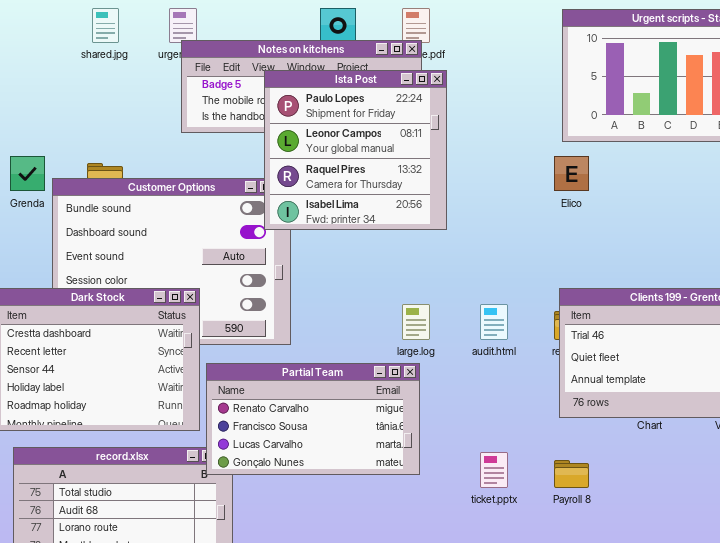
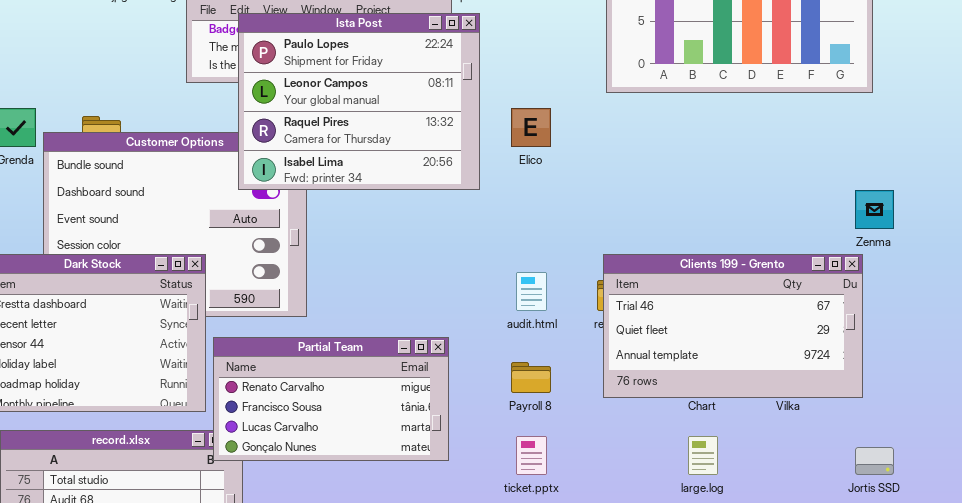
Ista Post: [264,70,447,230] -> [238,13,480,190], resized
Elico: [554,156,589,191] -> [511,108,551,147], moved
large.log: [402,304,430,340] -> [688,436,718,475], moved
Payroll 8: [554,460,589,488] -> [511,362,551,393], moved

